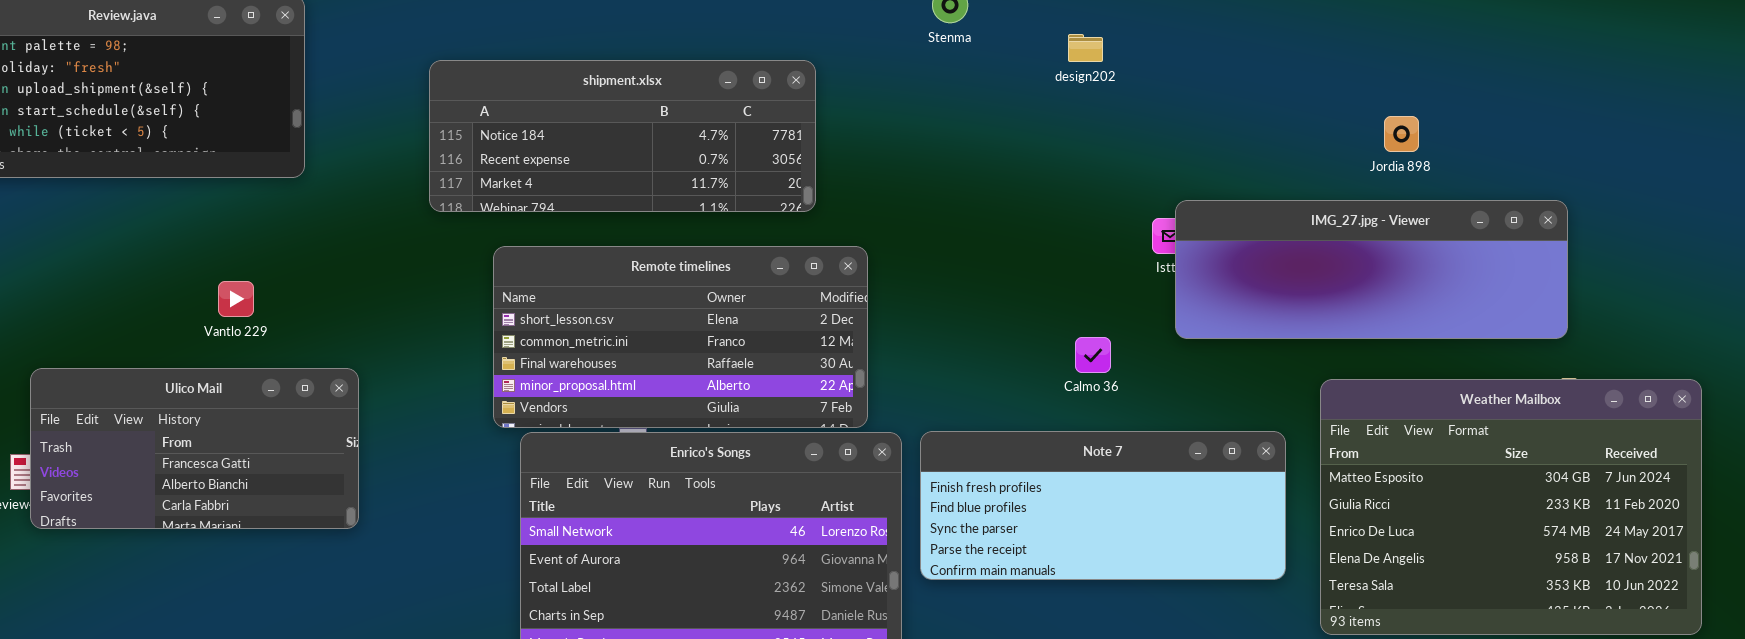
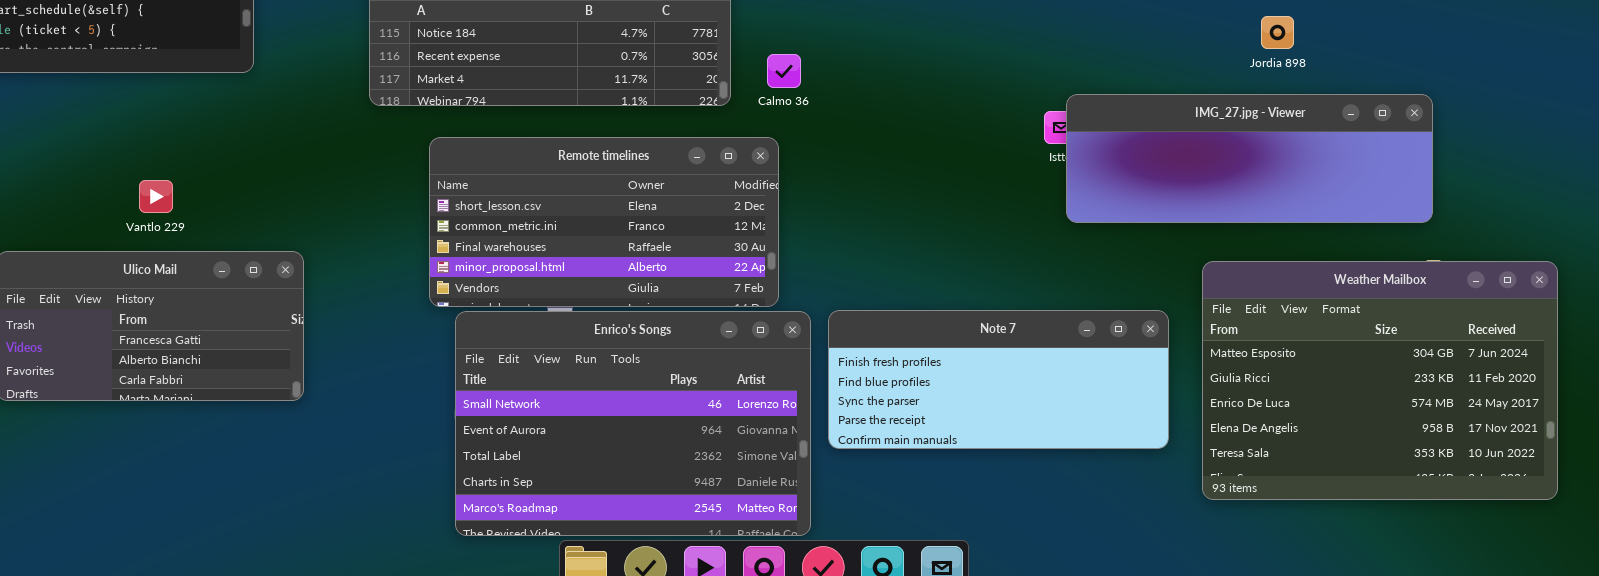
Vantlo 229: [218,281,254,317] -> [139,180,173,213], moved
Calmo 36: [1075,337,1111,373] -> [767,54,801,88], moved

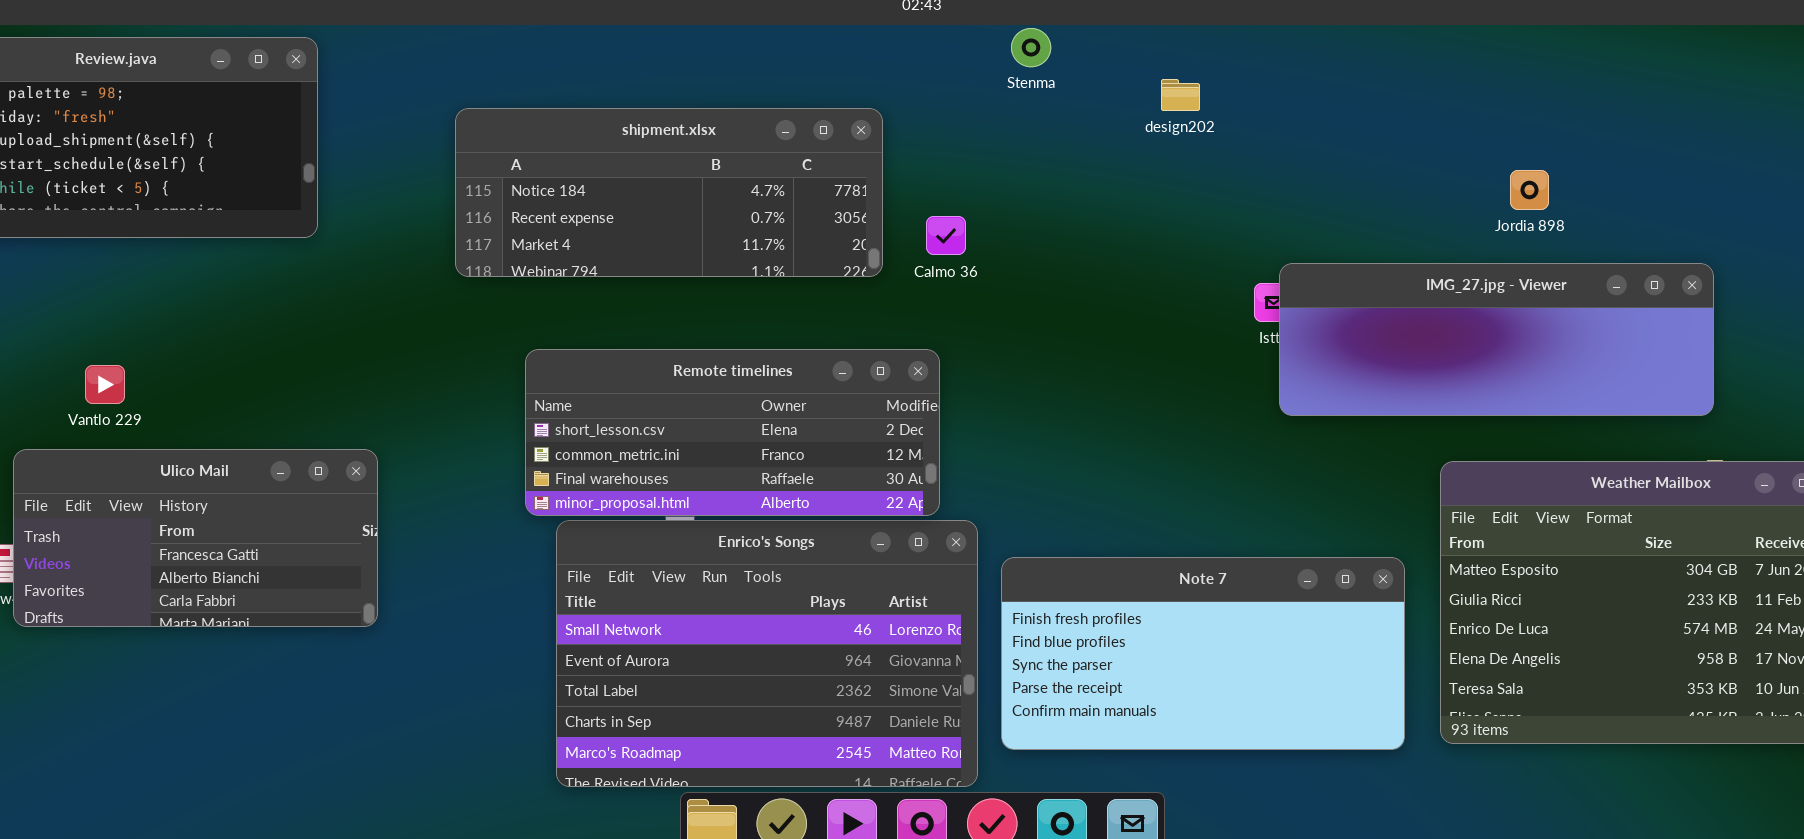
Remote timelines: [429,137,779,307] -> [525,349,940,516], resized
Vantlo 229: [139,180,173,213] -> [85,365,125,404], moved
Note 7: [828,310,1169,449] -> [1001,557,1405,750], moved, resized

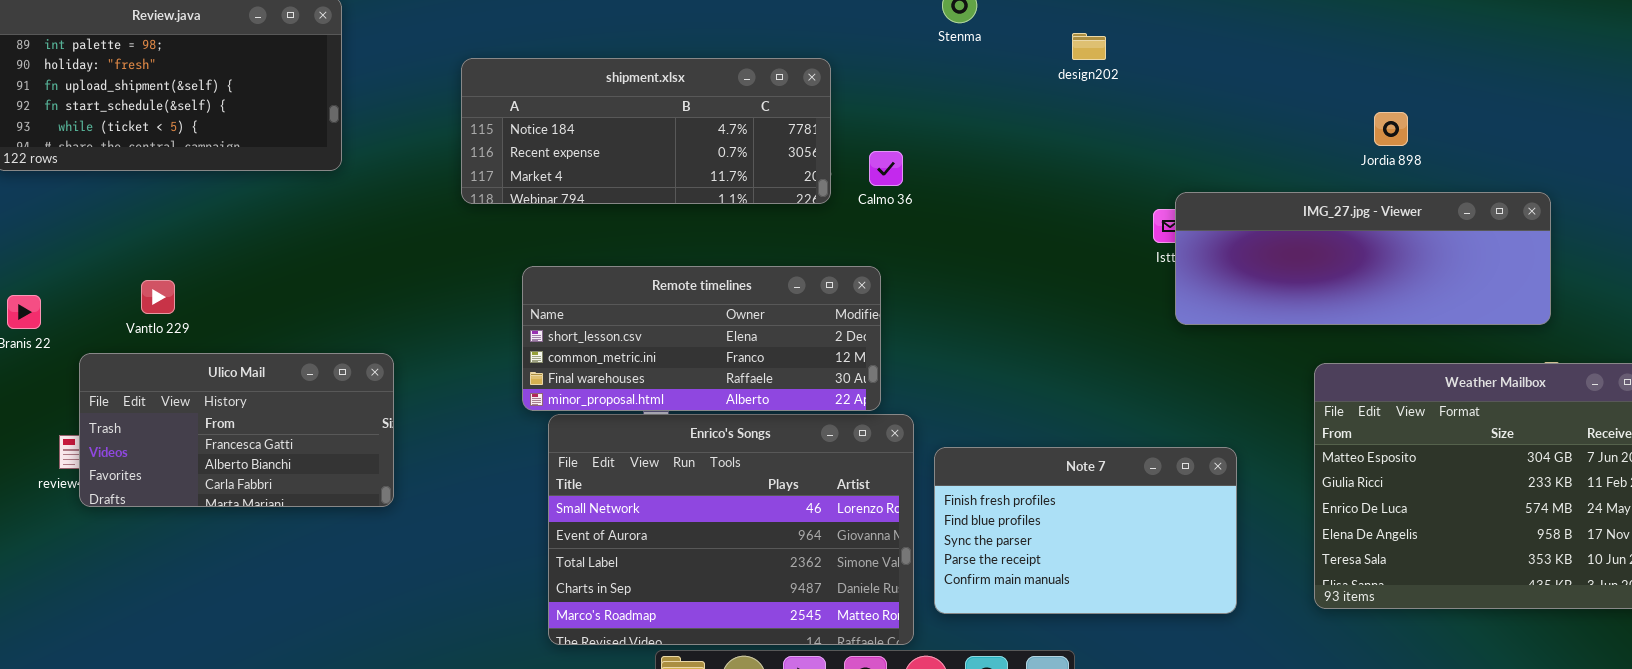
Note 7: [1001,557,1405,750] -> [934,447,1237,614], resized

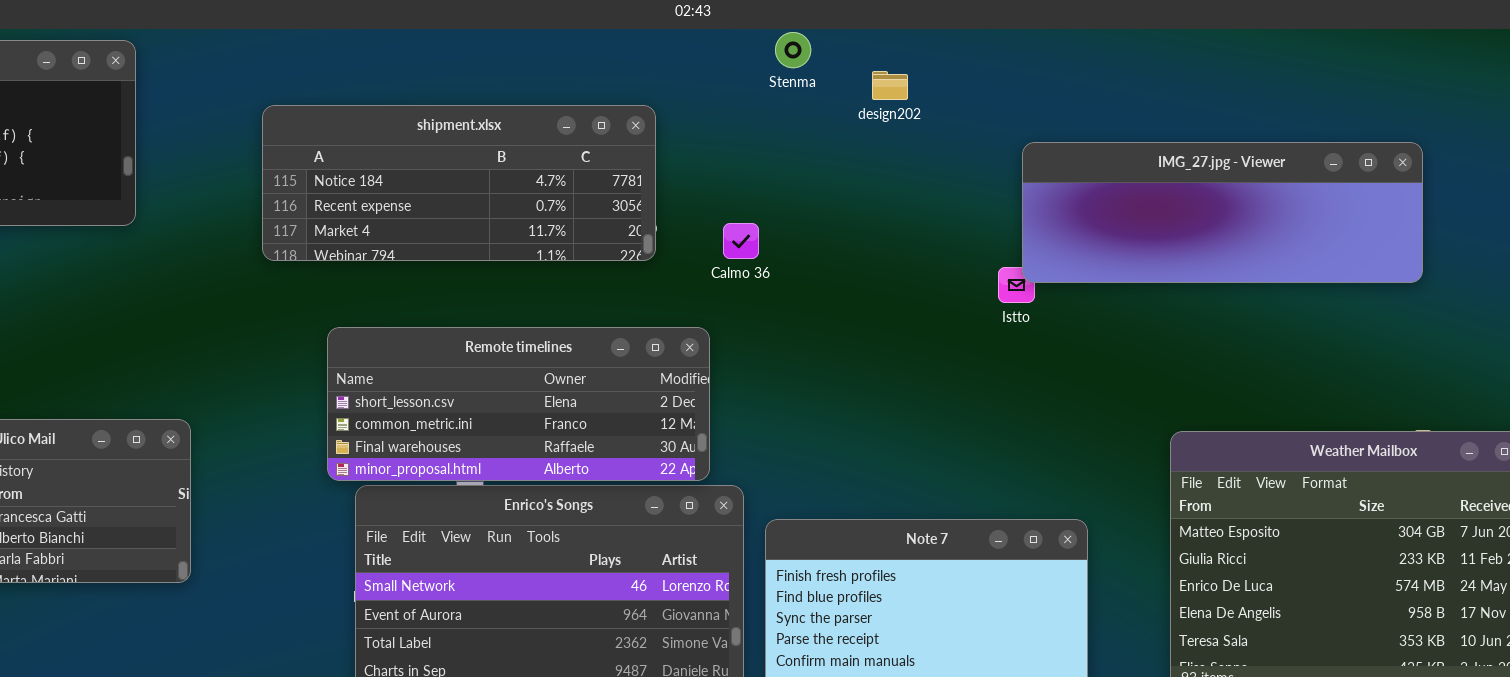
design202: [1072,33,1106,60] -> [872,71,908,100], moved
Calmo 36: [869,151,903,186] -> [723,223,759,259], moved
IMG_27.jpg - Viewer: [1175,192,1551,325] -> [1022,142,1423,283], moved

